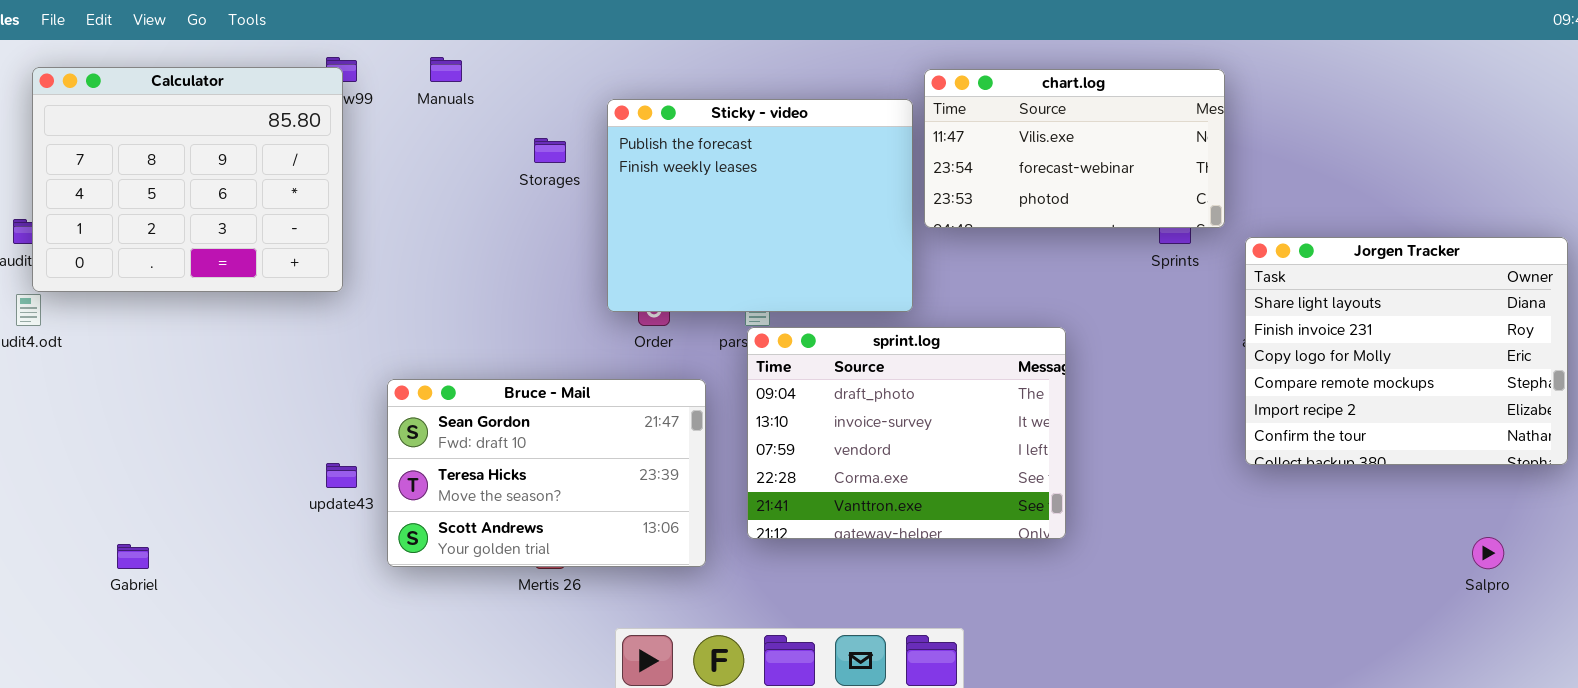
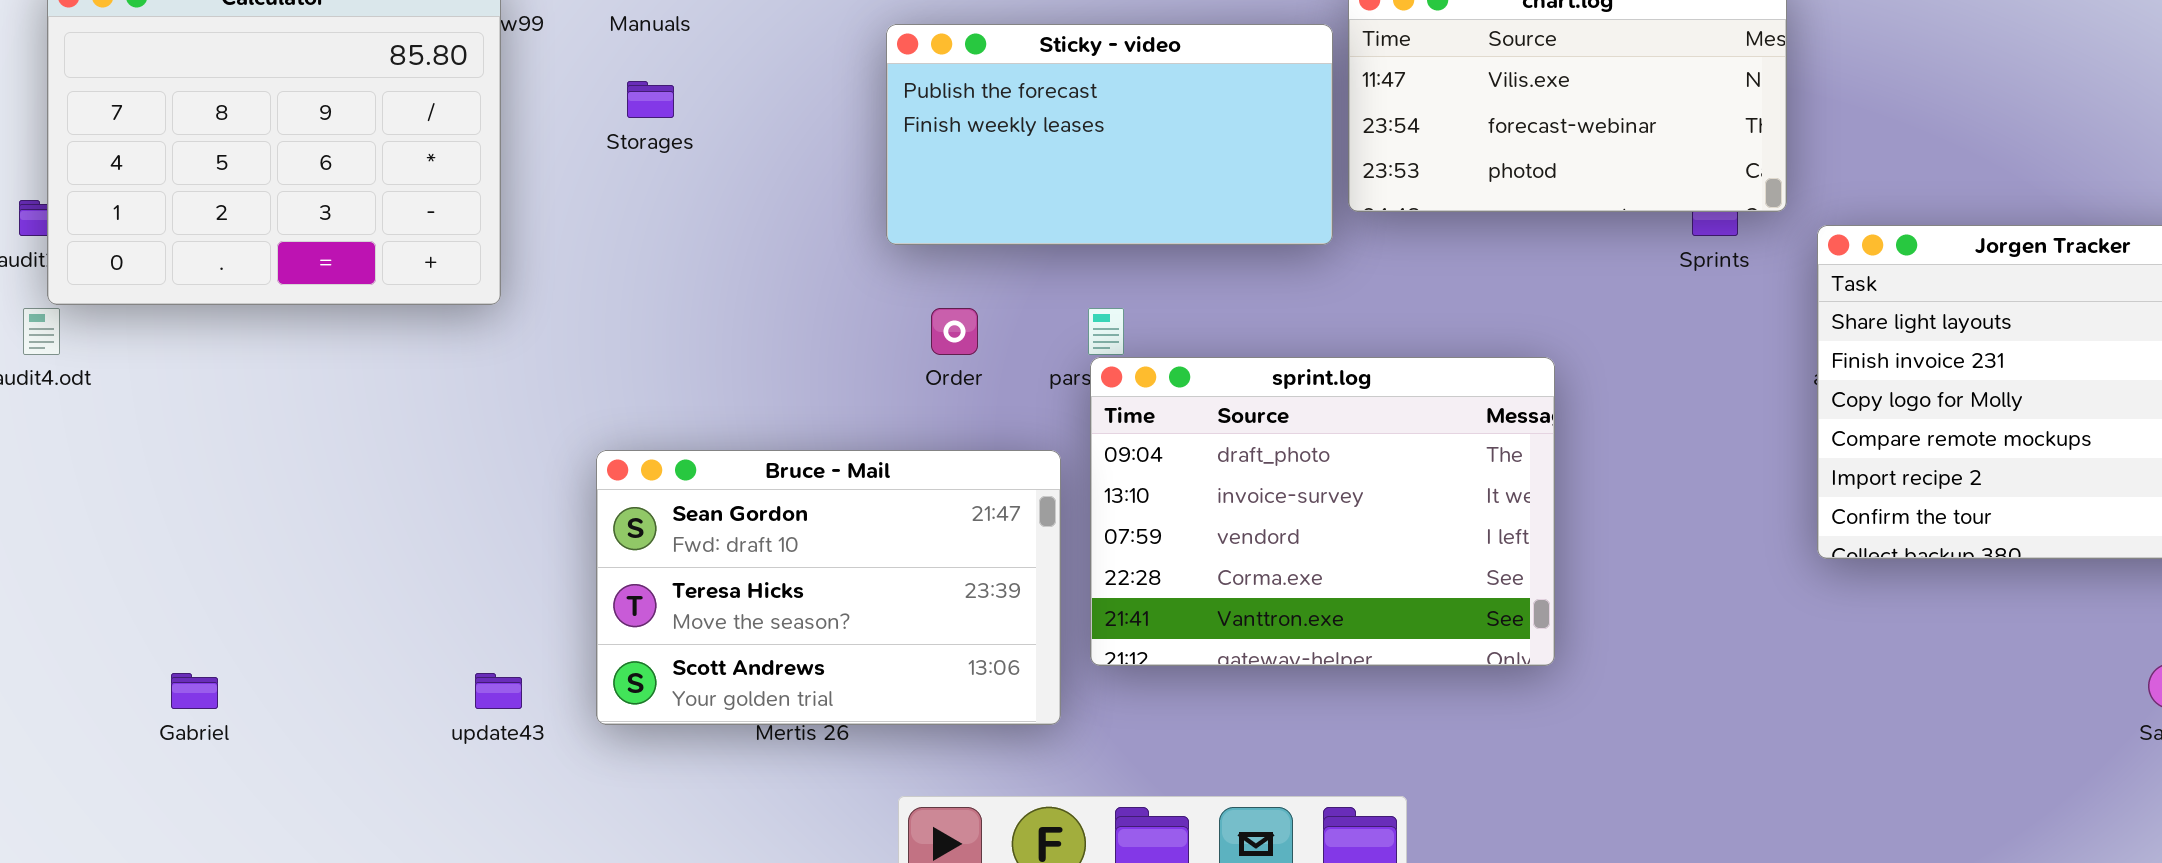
Sticky - video: [607,99,913,312] -> [886,24,1333,245], resized
Storages: [534,138,566,163] -> [627,81,674,118], moved
Bruce - Mail: [387,379,706,567] -> [596,450,1061,725], moved
update43: [326,463,357,488] -> [475,673,522,709], moved

